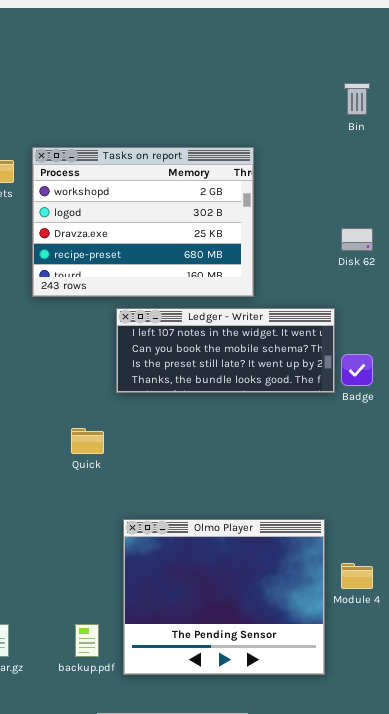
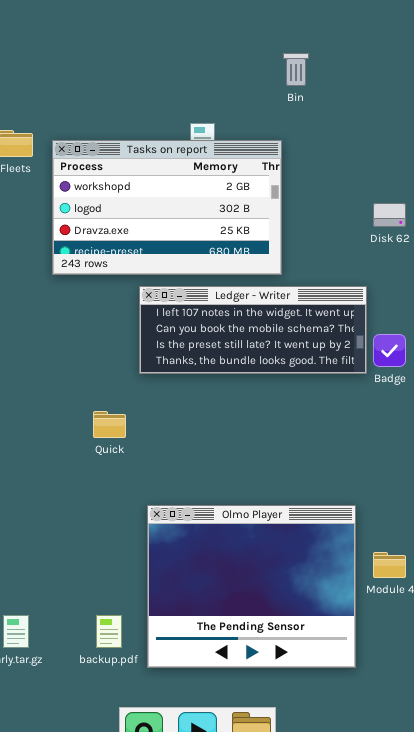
Bin: [344,83,370,115] -> [283,53,309,86], moved
Tasks on report: [32,147,254,297] -> [52,140,282,275], resized

